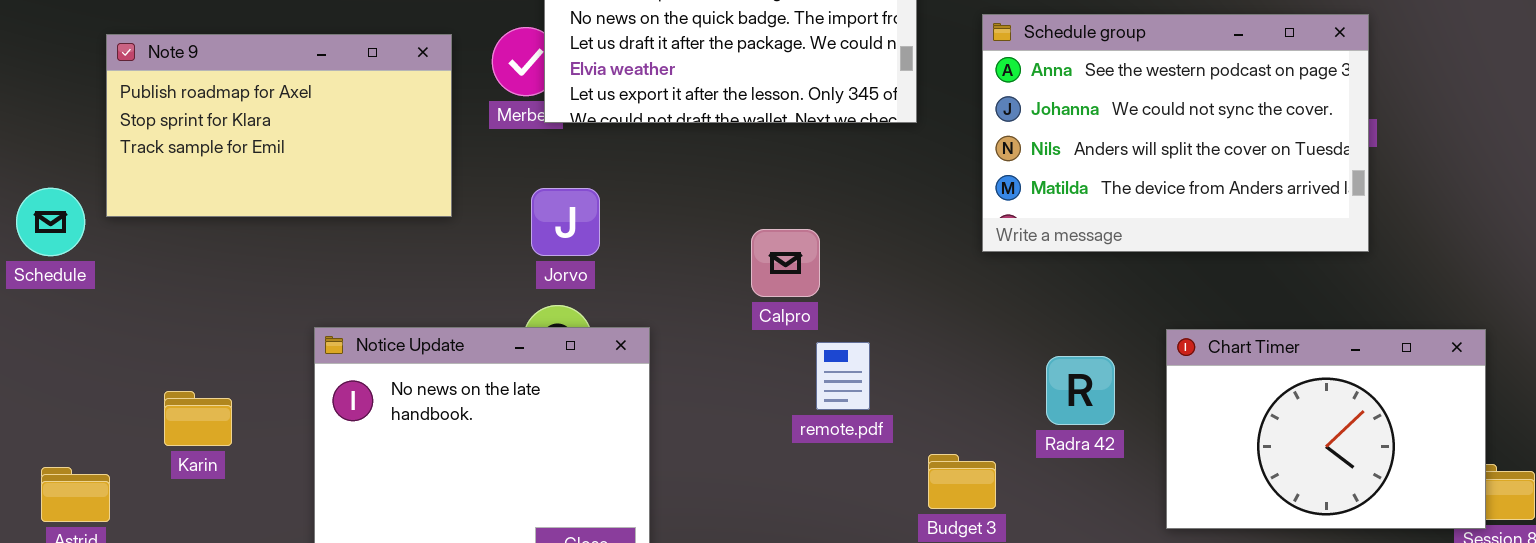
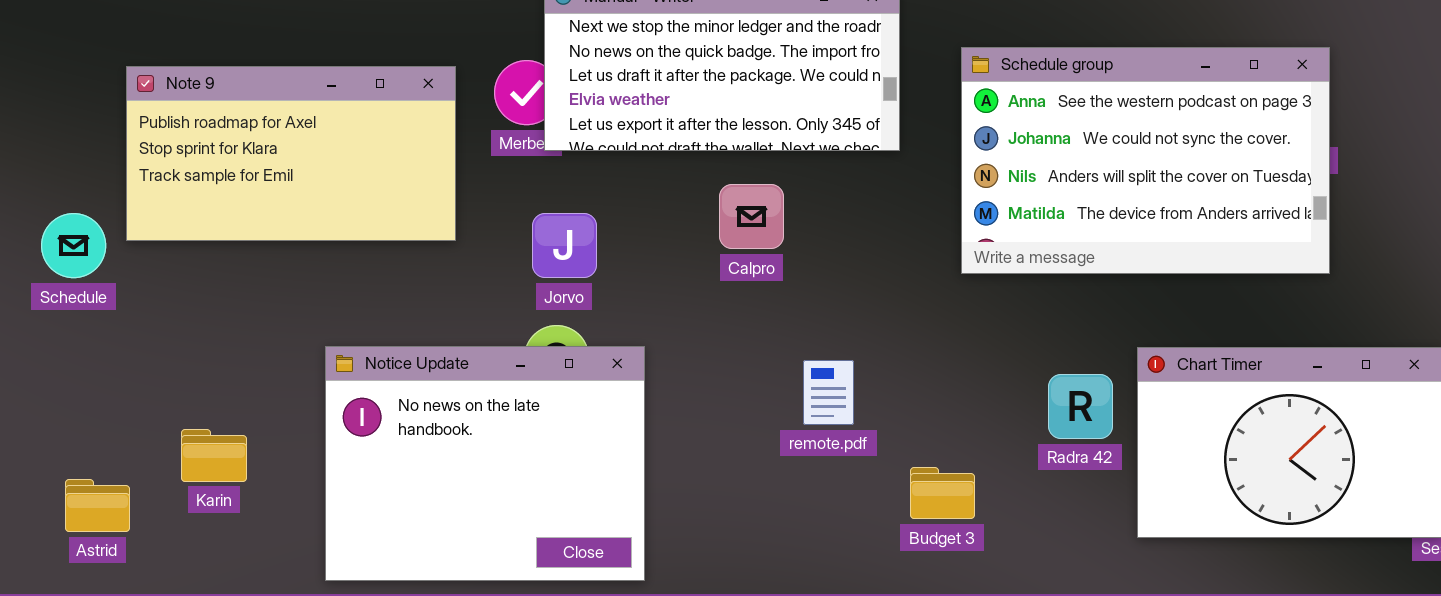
Calpro: [751,229,820,297] -> [719,184,784,249], moved
Radra 42: [1046,356,1115,425] -> [1048,374,1113,439], moved
Karin: [164,391,232,446] -> [181,429,247,482], moved

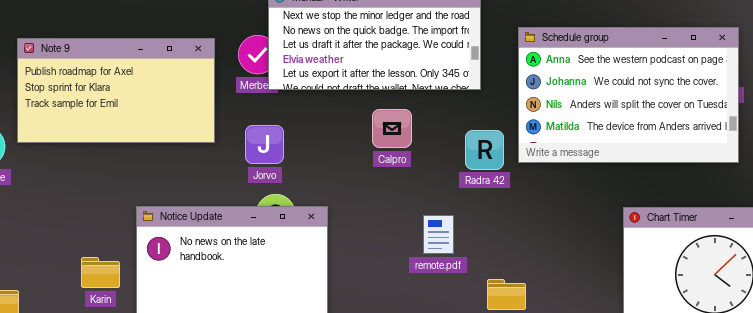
Jorvo: [532,213,597,278] -> [245,125,284,164], moved
Radra 42: [1048,374,1113,439] -> [465,130,504,170], moved
Karin: [181,429,247,482] -> [81,257,120,288], moved

